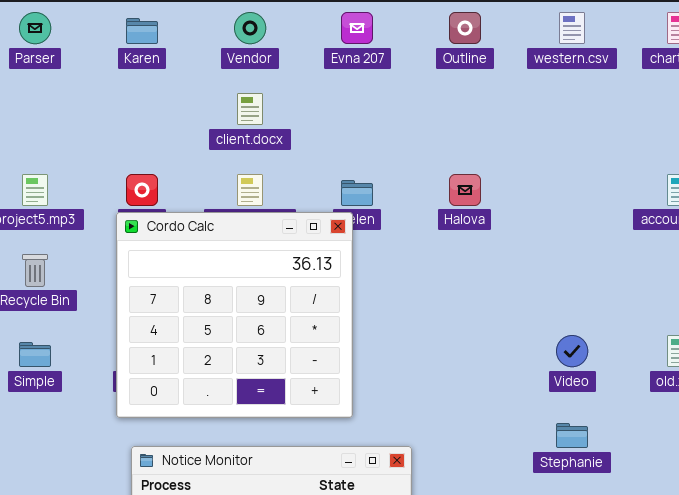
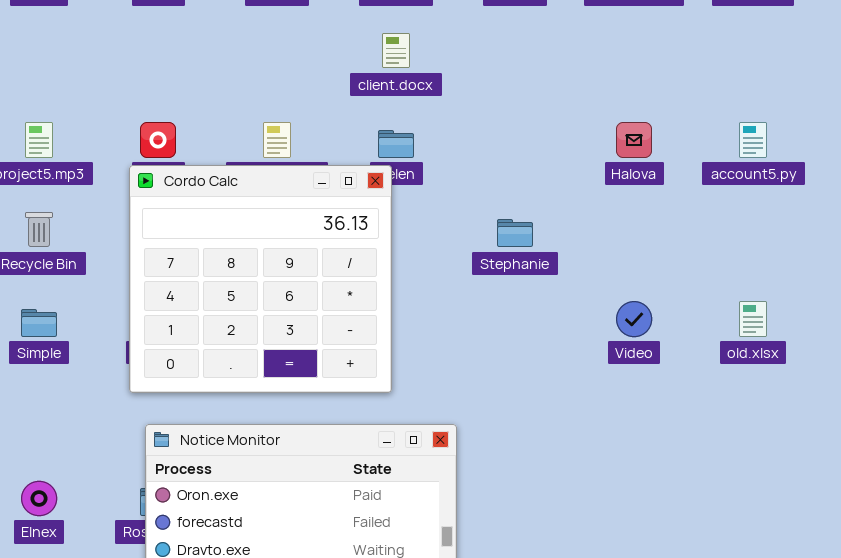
client.docx: [237,93,263,125] -> [382,33,410,68], moved
Halova: [449,174,481,206] -> [616,122,652,158], moved
Stephanie: [556,423,588,448] -> [497,219,533,247], moved

